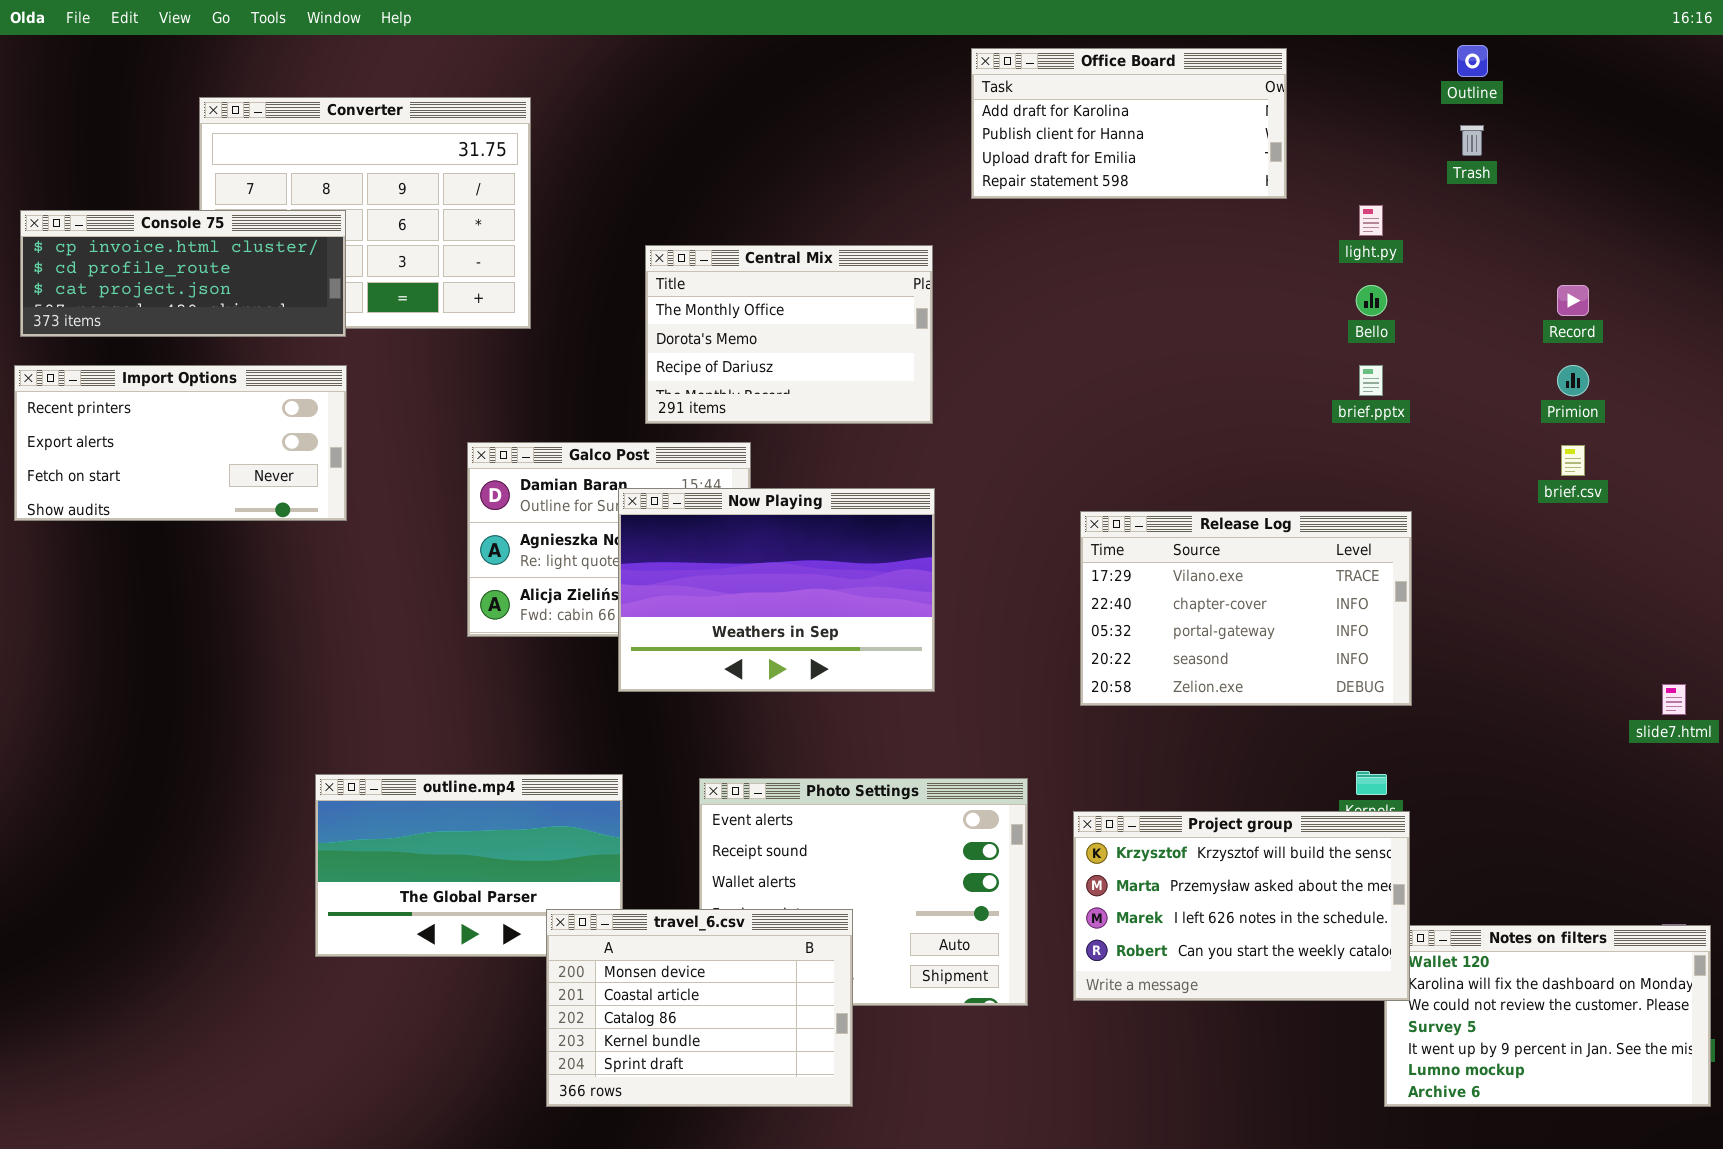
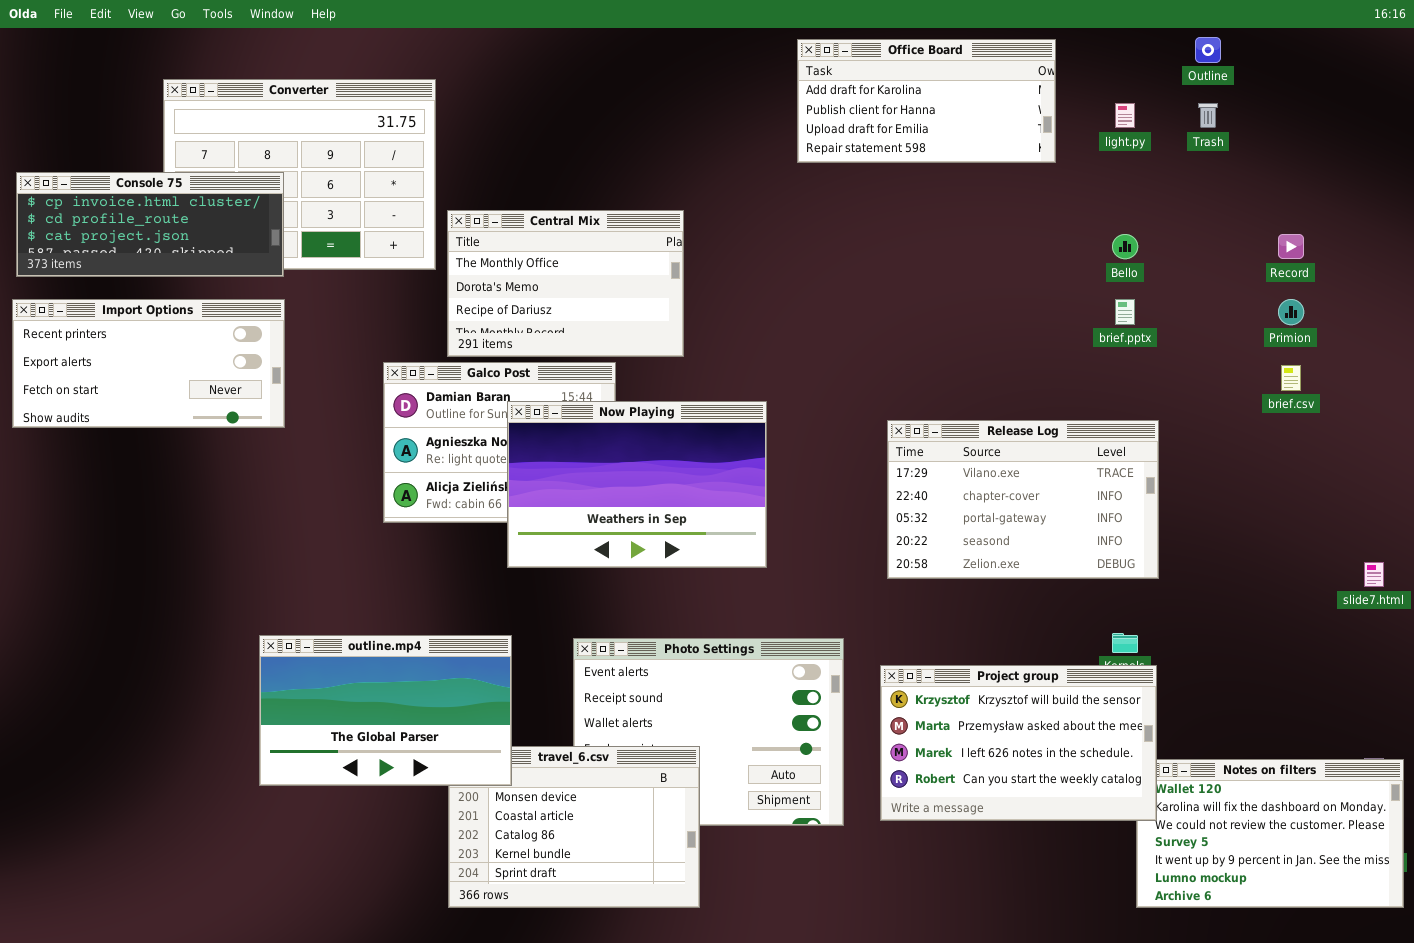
light.py: [1359,205,1383,236] -> [1115,103,1135,128], moved
Central Mix: [645,245,933,424] -> [447,210,684,357], moved
outline.mp4: [315,774,623,957] -> [259,635,512,786], raised

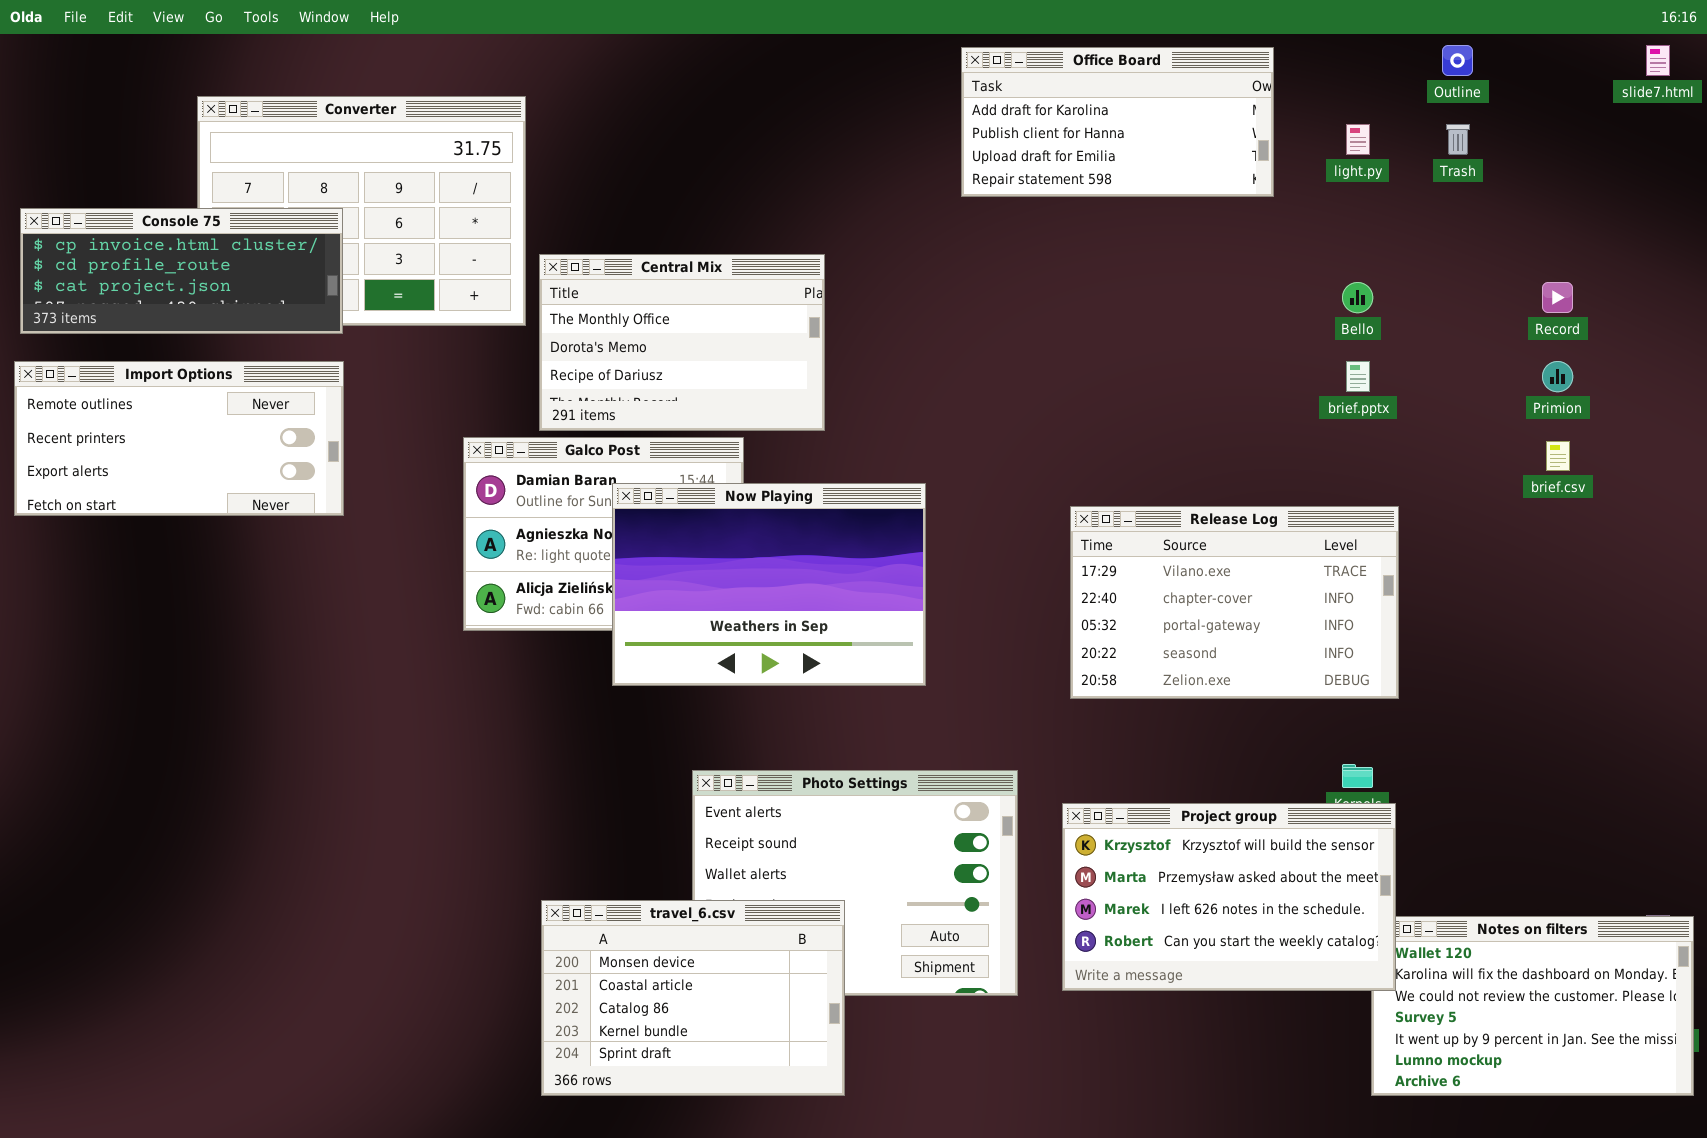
Import Options: [12,299,285,428] -> [14,361,344,516], scrolled up 1 row
slide7.html: [1364,562,1384,587] -> [1646,45,1670,76], moved
outline.mp4: [259,635,512,786] -> none, closed

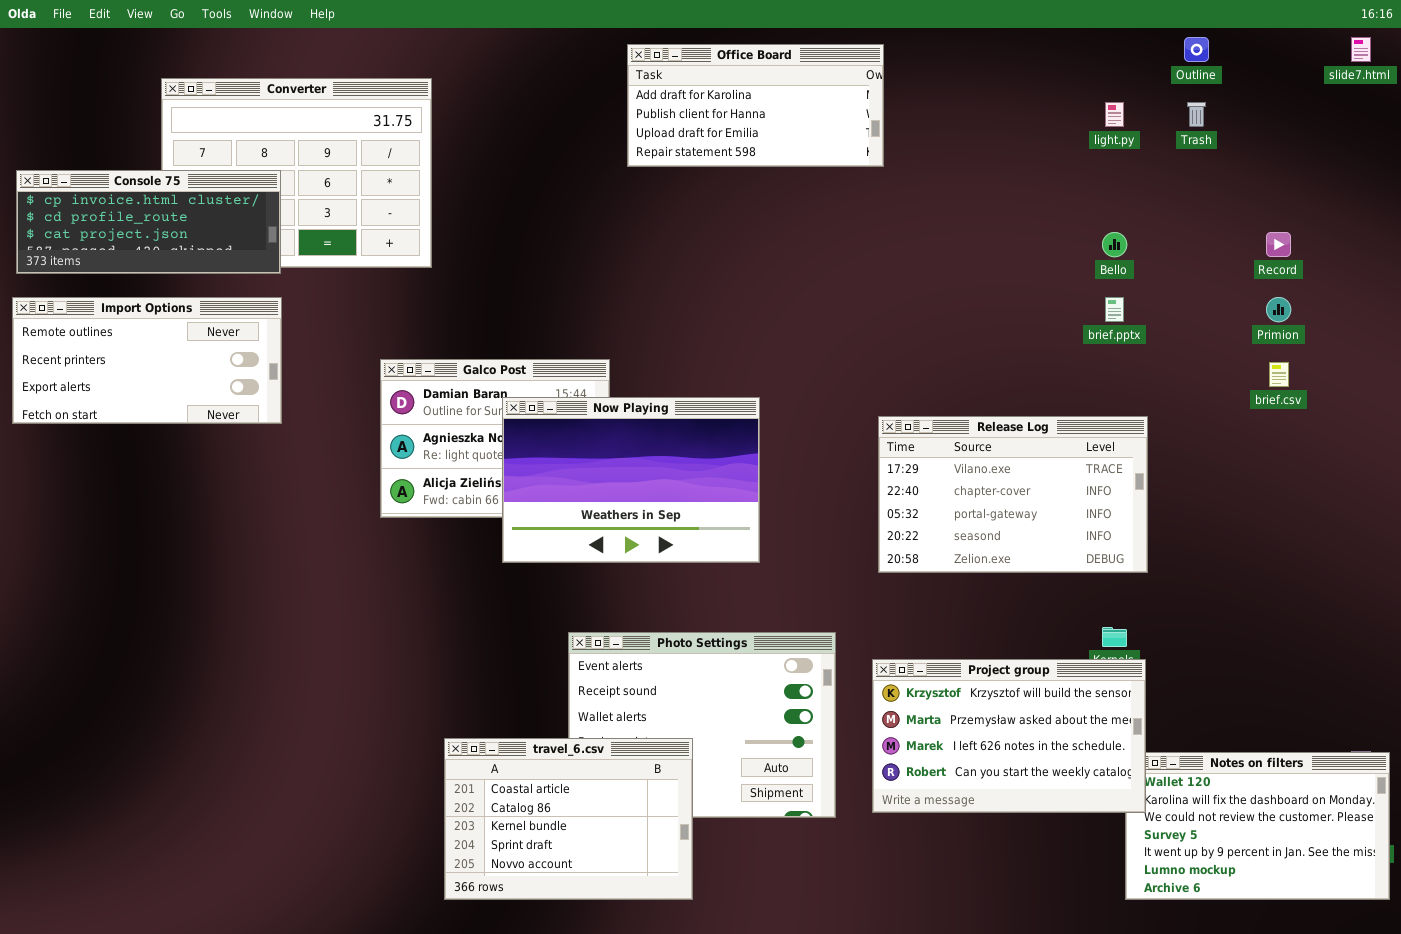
Office Board: [961,47,1274,197] -> [627,44,884,167], moved
Central Mix: [539,254,825,431] -> none, closed
travel_6.csv: [541,900,845,1096] -> [444,738,693,900], scrolled down 1 row

